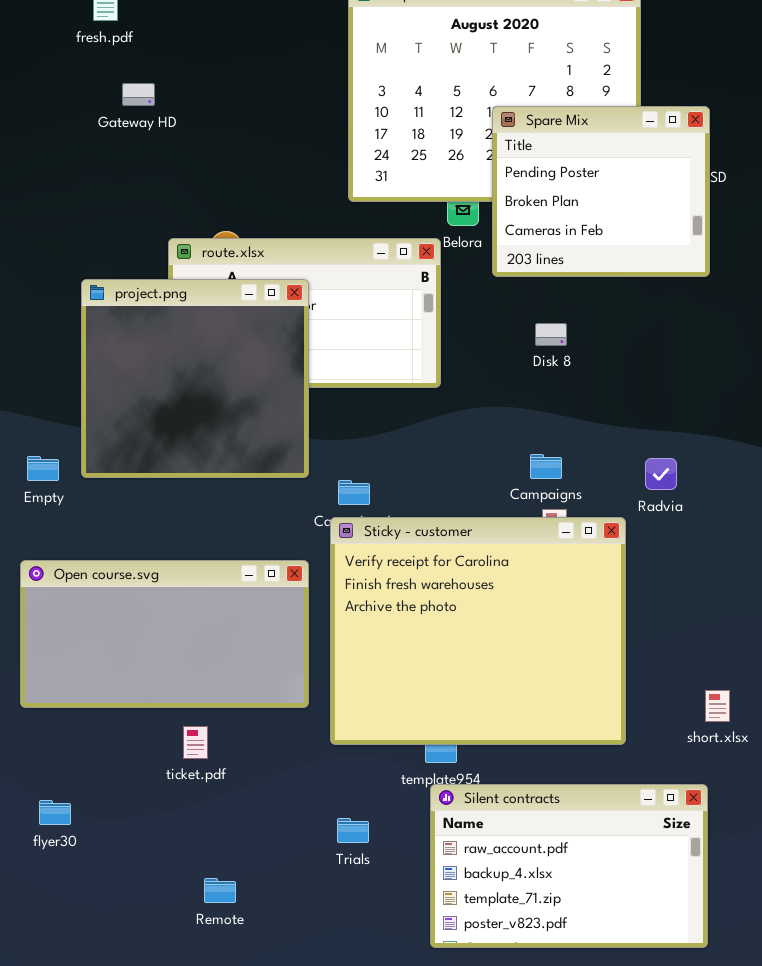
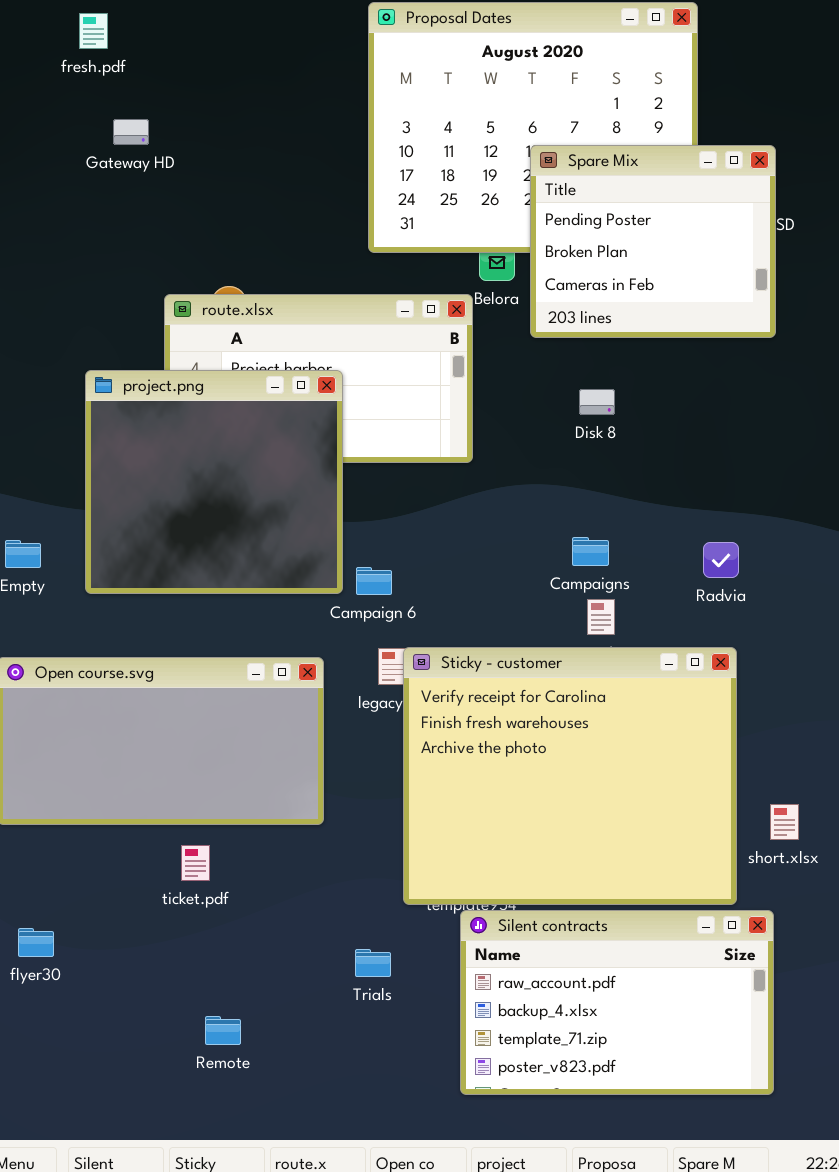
project.png: [81,279,309,478] -> [85,370,343,594], moved
Sticky - customer: [330,517,626,745] -> [403,647,737,905], moved

